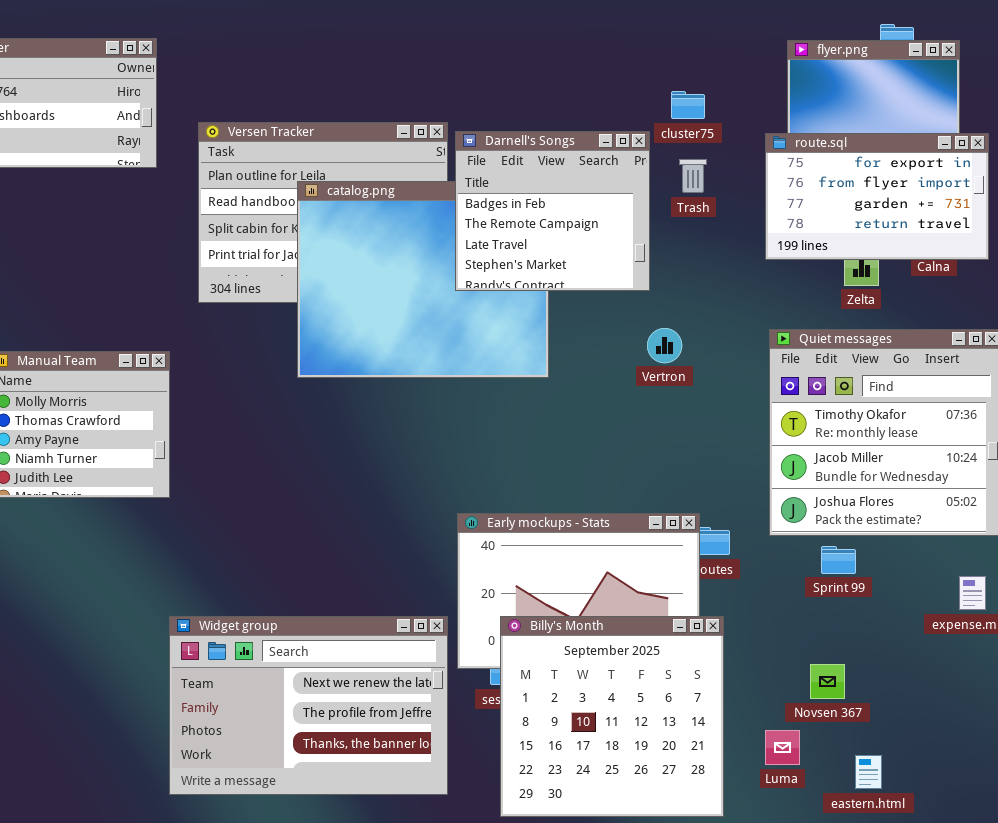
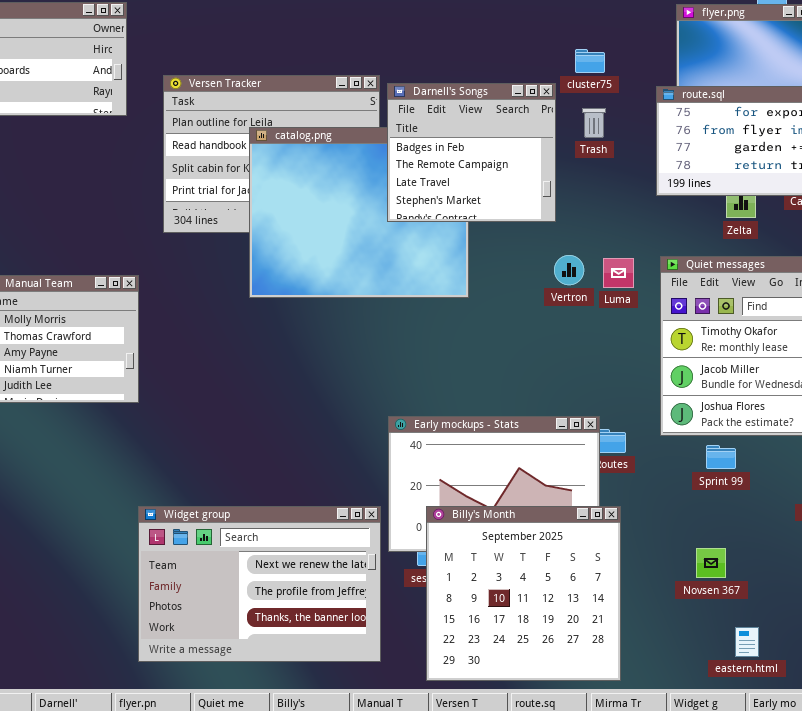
Luma: [765,730,800,765] -> [603,258,634,288], moved

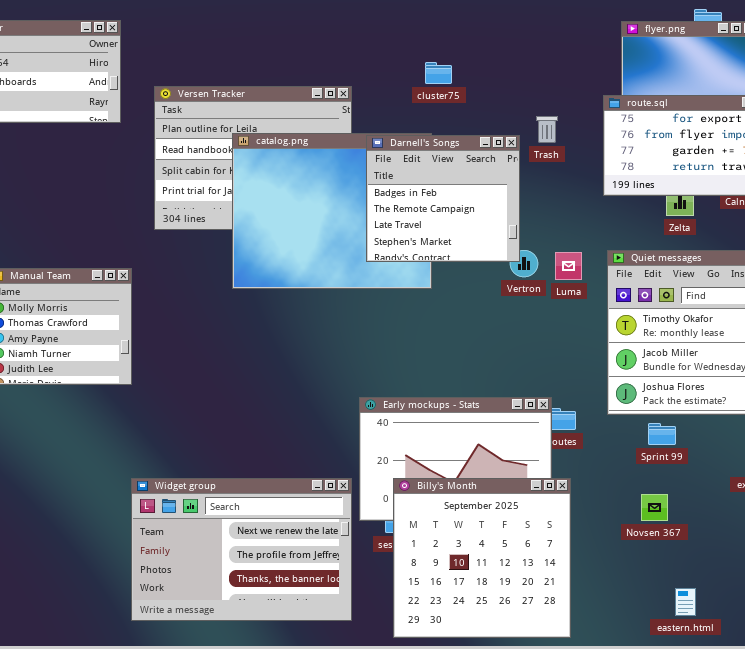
cluster75: [575,49,605,73] -> [425,62,452,84], moved
Darnell's Songs: [387,83,556,222] -> [366,135,520,262], moved
Novsen 367: [696,548,726,578] -> [641,494,668,521], moved

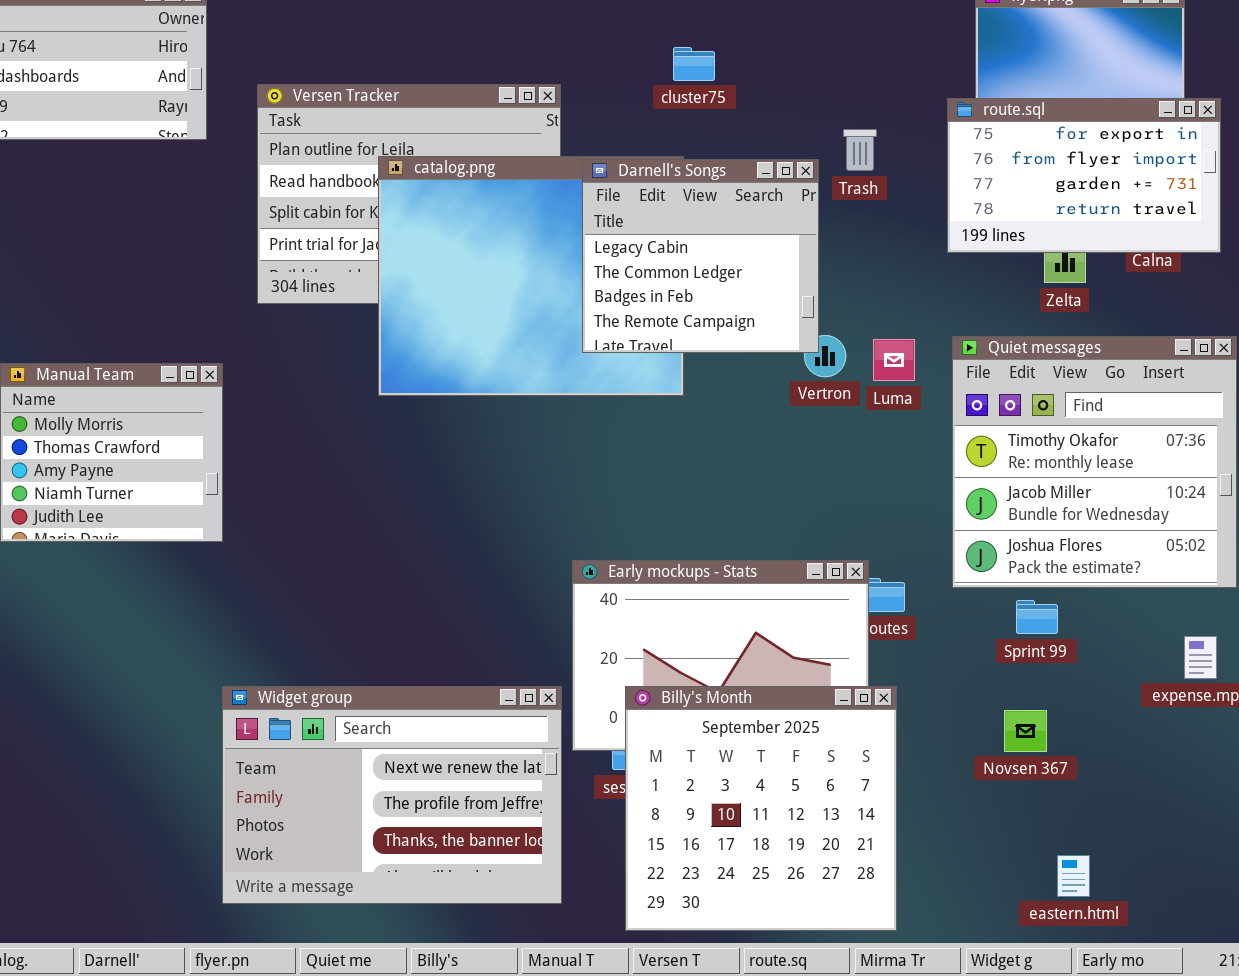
Darnell's Songs: [366,135,520,262] -> [582,159,819,353], scrolled up 2 rows

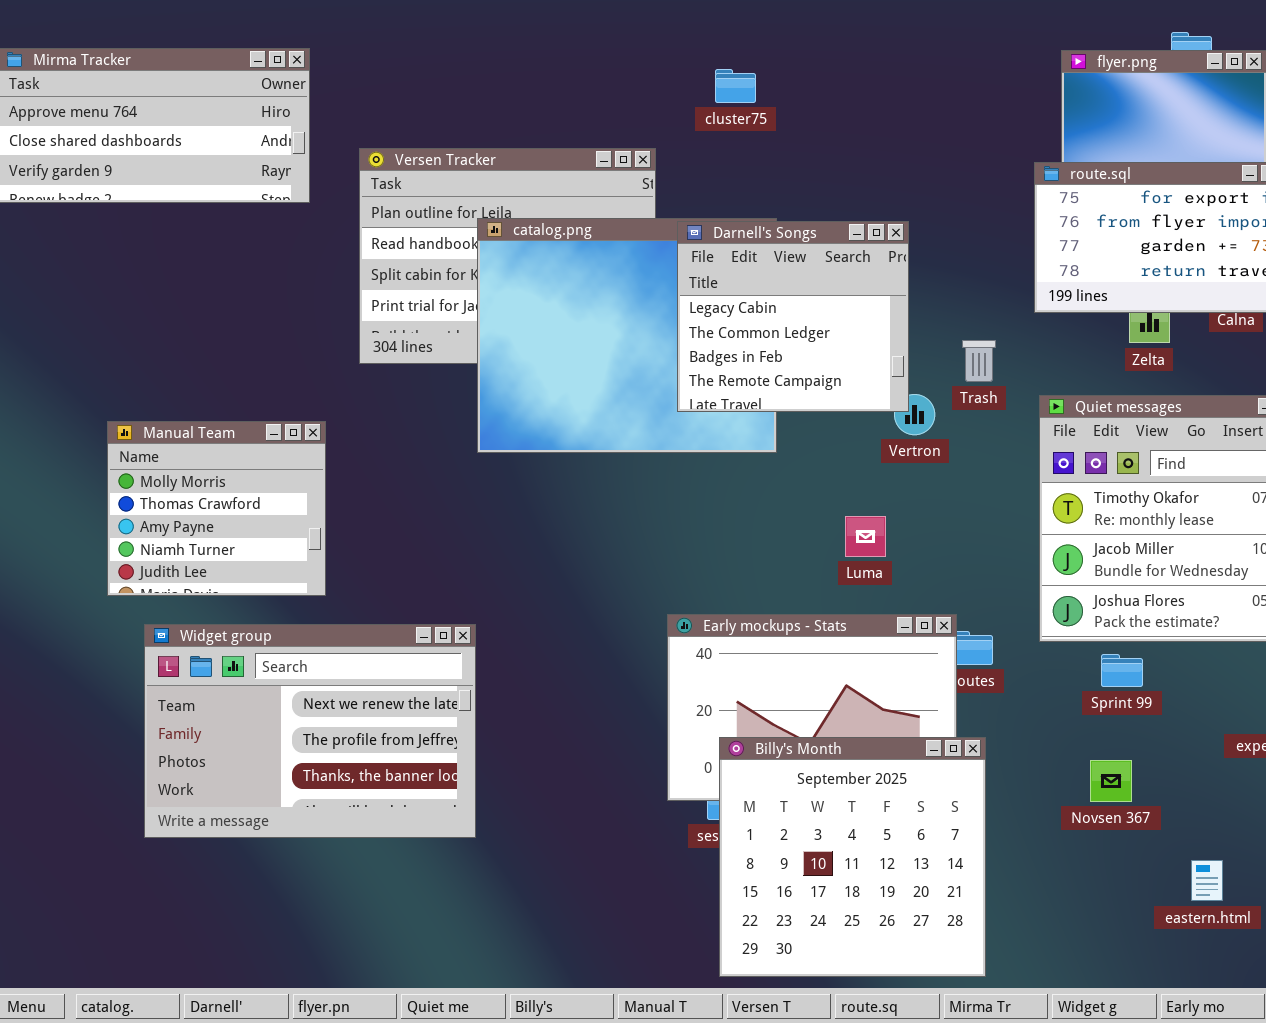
cluster75: [673,47,715,81] -> [715,69,756,103], moved
Trash: [843,129,877,171] -> [962,340,996,382], moved
Luma: [873,339,915,381] -> [845,516,886,557], moved
Widget group: [222,686,562,904] -> [144,624,476,838], moved
eastern.html: [1057,855,1090,897] -> [1191,860,1223,901], moved

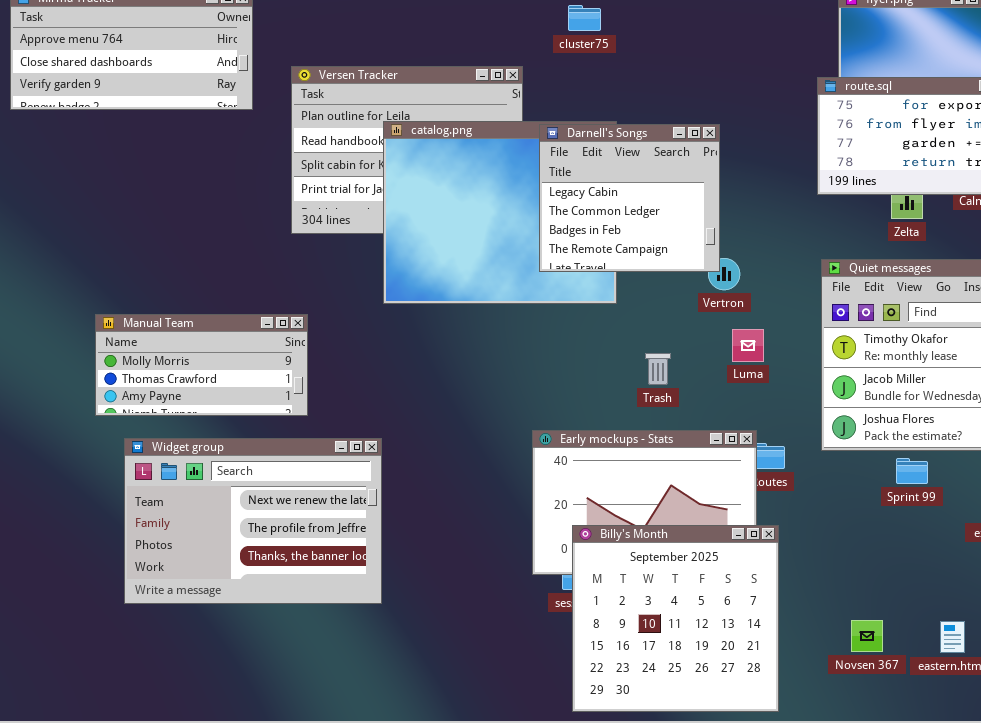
Trash: [962,340,996,382] -> [645,353,671,385], moved
Manual Team: [107,421,326,596] -> [95,314,308,416], resized
Luma: [845,516,886,557] -> [732,329,764,362], moved
Sprint 99: [1101,654,1143,687] -> [896,458,928,484], moved
Novsen 367: [1090,760,1132,802] -> [851,620,883,652], moved

